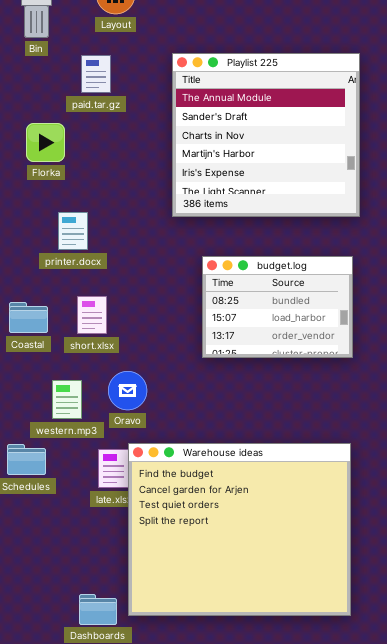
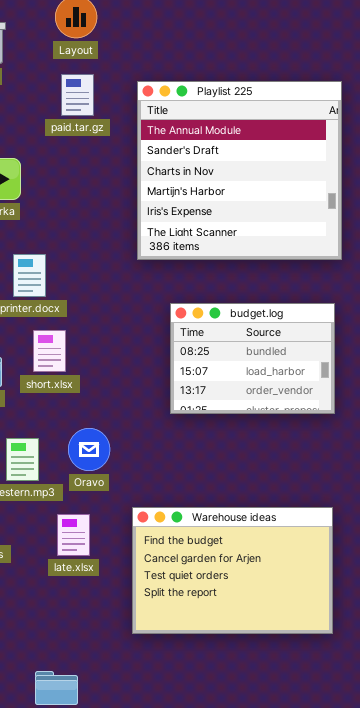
paid.tar.gz: [81,55,111,93] -> [61,74,94,116], moved
short.xlsx: [77,296,107,334] -> [33,330,66,372], moved
Warehouse ideas: [128,443,351,616] -> [132,507,333,634], resized

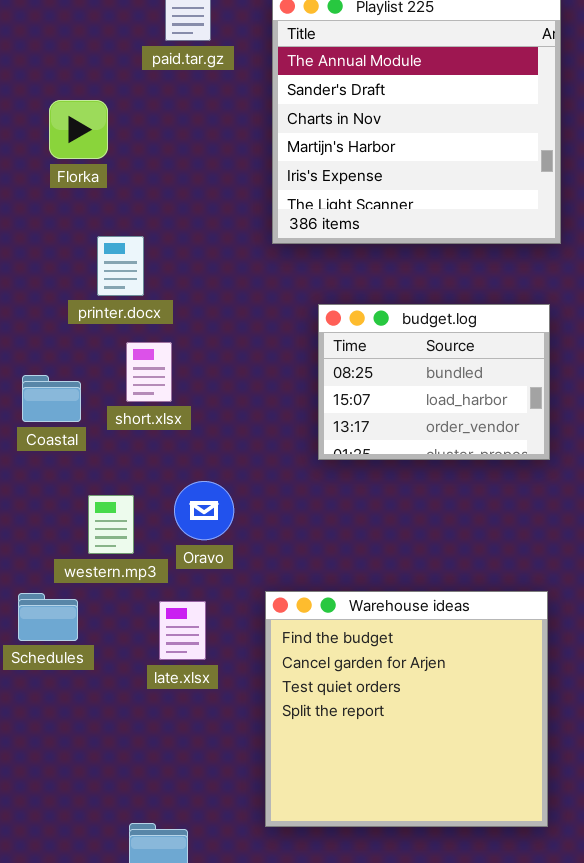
Warehouse ideas: [132,507,333,634] -> [265,591,548,827], resized

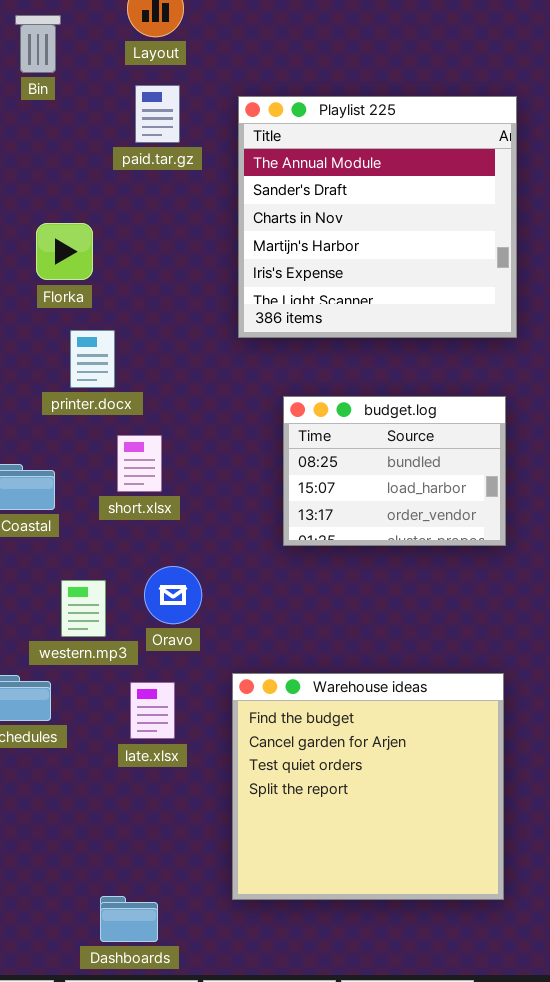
Florka: [49,100,108,159] -> [36,223,93,280], moved
short.xlsx: [126,342,172,402] -> [117,435,162,492], moved

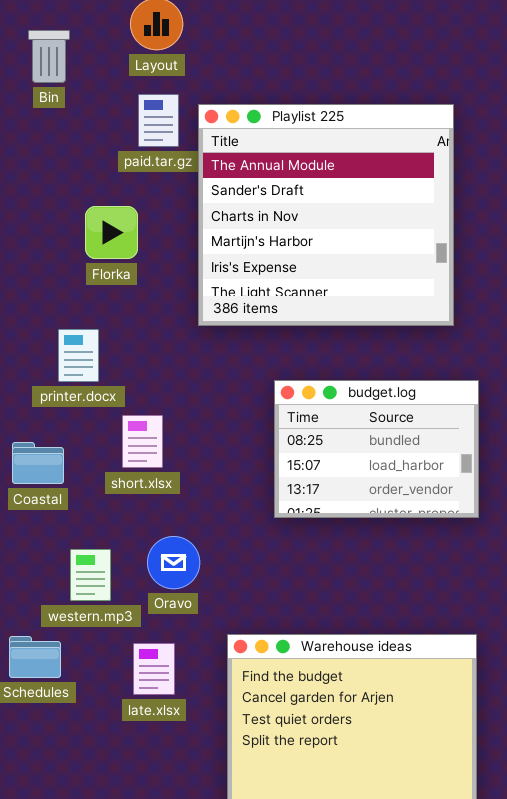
Playlist 225: [238,96,517,338] -> [198,104,454,326], moved
Florka: [36,223,93,280] -> [85,206,138,259], moved
printer.docx: [70,330,115,388] -> [58,329,99,382], moved

